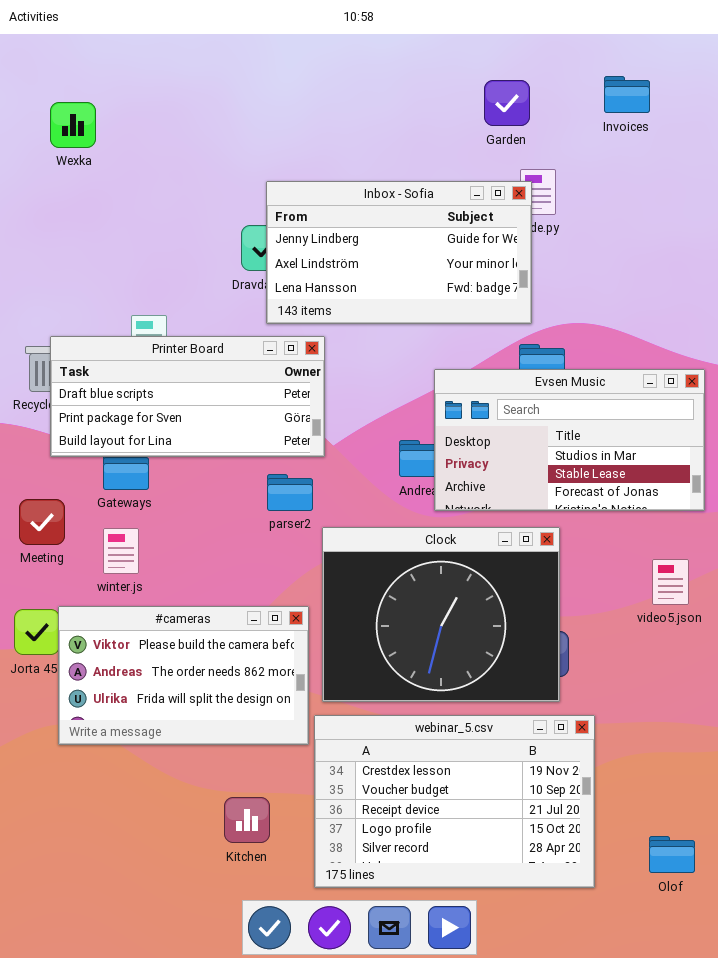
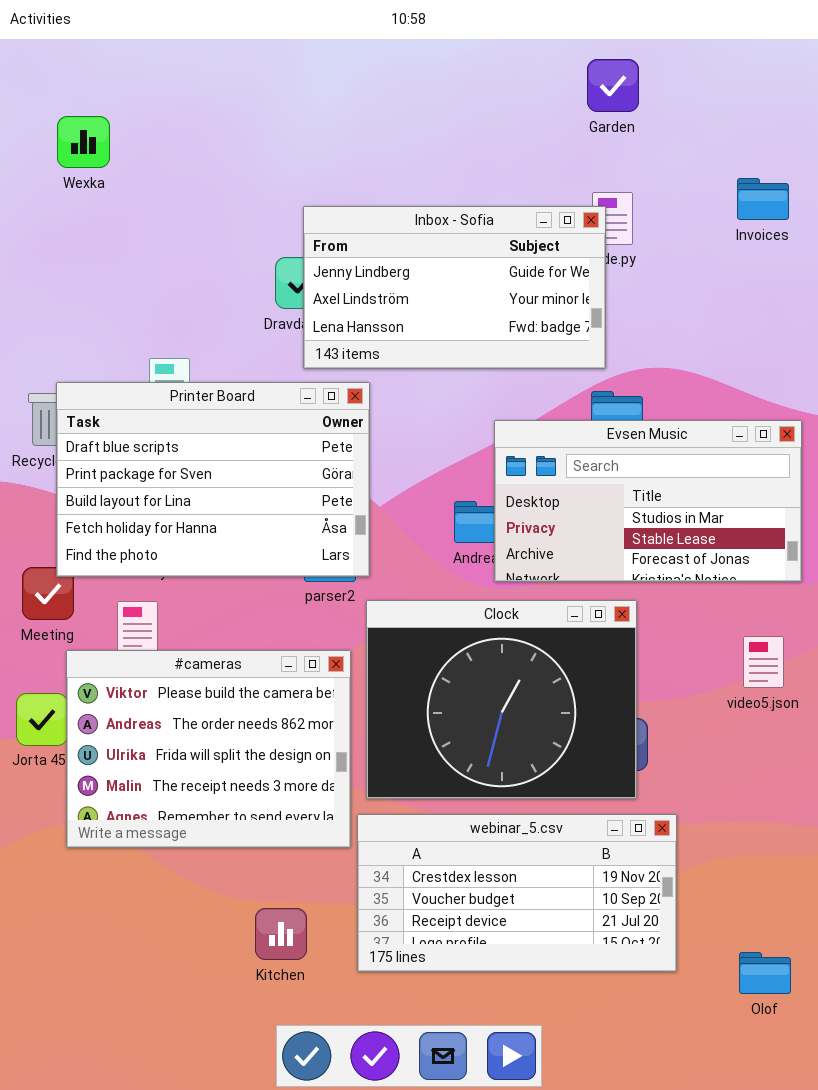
Invoices: [604,76,650,113] -> [737,178,789,220], moved
Garden: [484,80,530,126] -> [587,59,639,112], moved
Printer Board: [50,336,325,457] -> [56,382,370,577], resized
#cameras: [58,606,309,745] -> [66,650,351,848], resized
webinar_5.csv: [314,715,595,888] -> [357,814,677,972], resized

